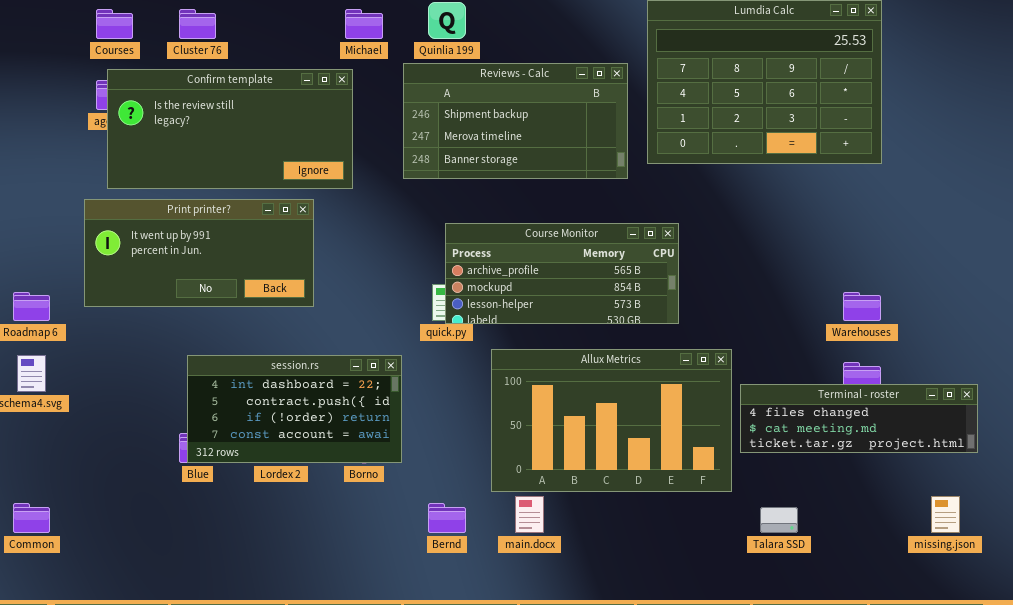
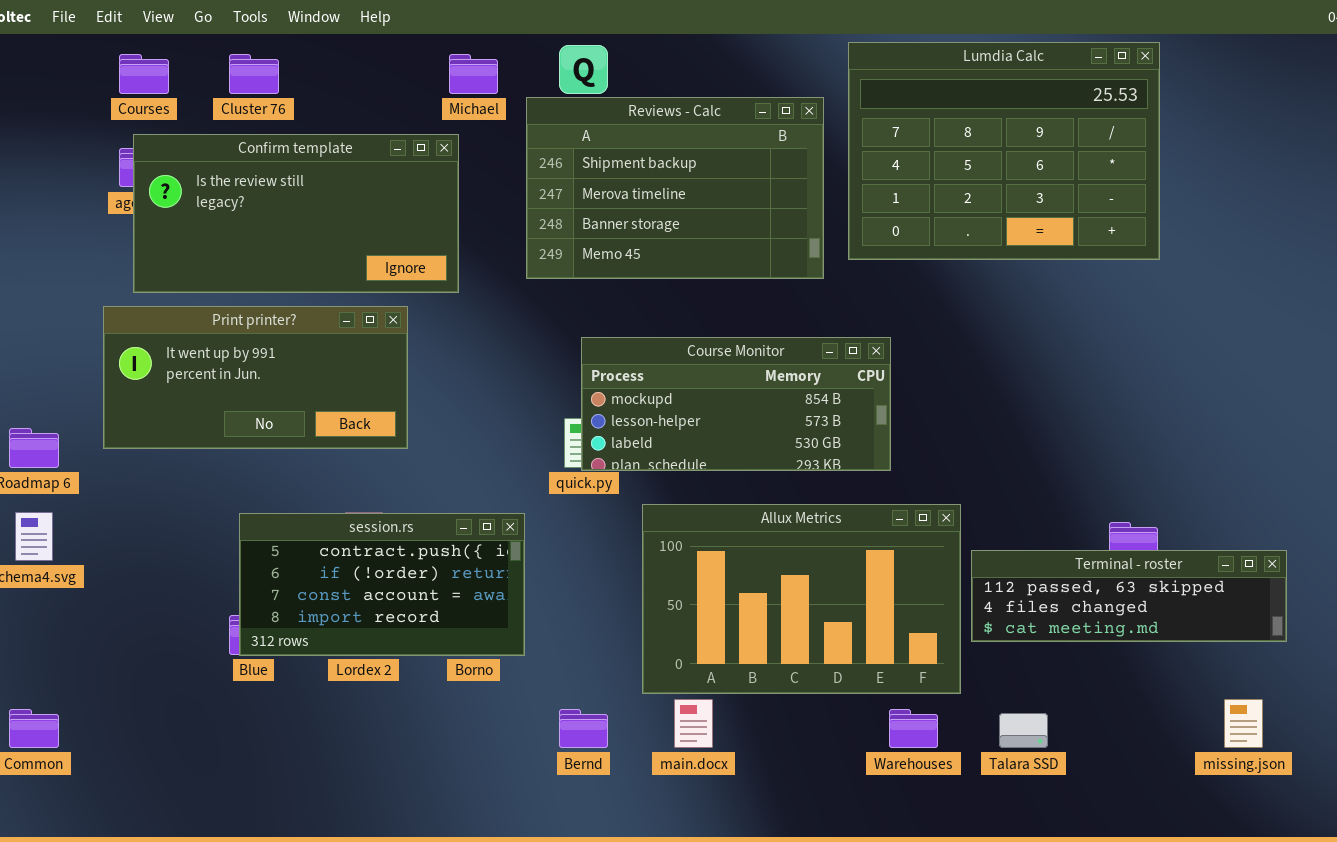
Reviews - Calc: [403,63,628,179] -> [526,97,824,279], resized
Course Monitor: [445,223,679,324] -> [581,337,891,471], scrolled down 1 row
Warehouses: [843,292,881,321] -> [889,709,938,748], moved
session.rs: [187,355,402,463] -> [239,513,525,656], scrolled down 1 row
Terminal - roster: [740,384,978,453] -> [971,550,1287,642], scrolled up 1 row

